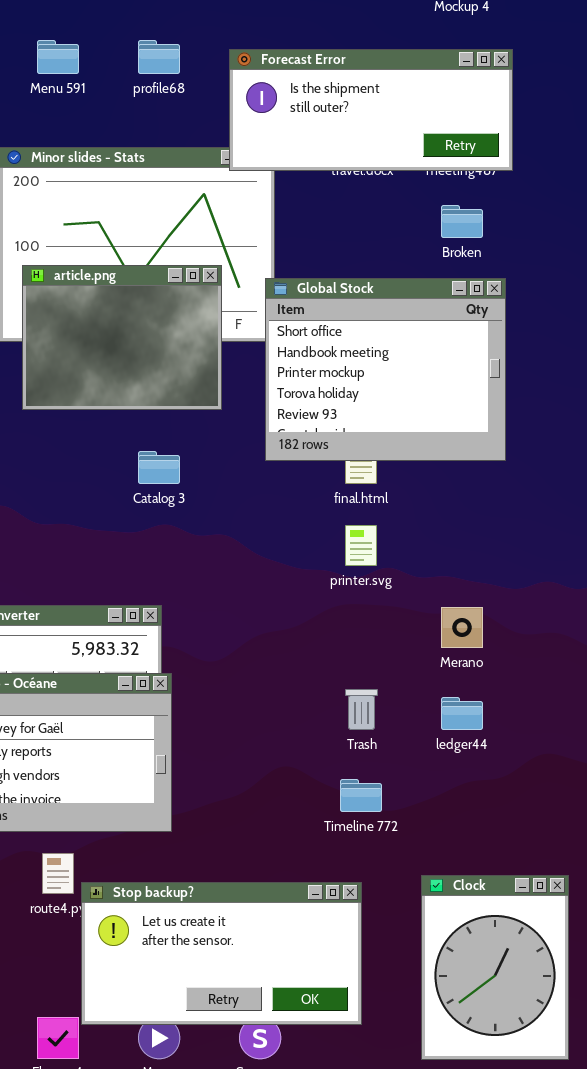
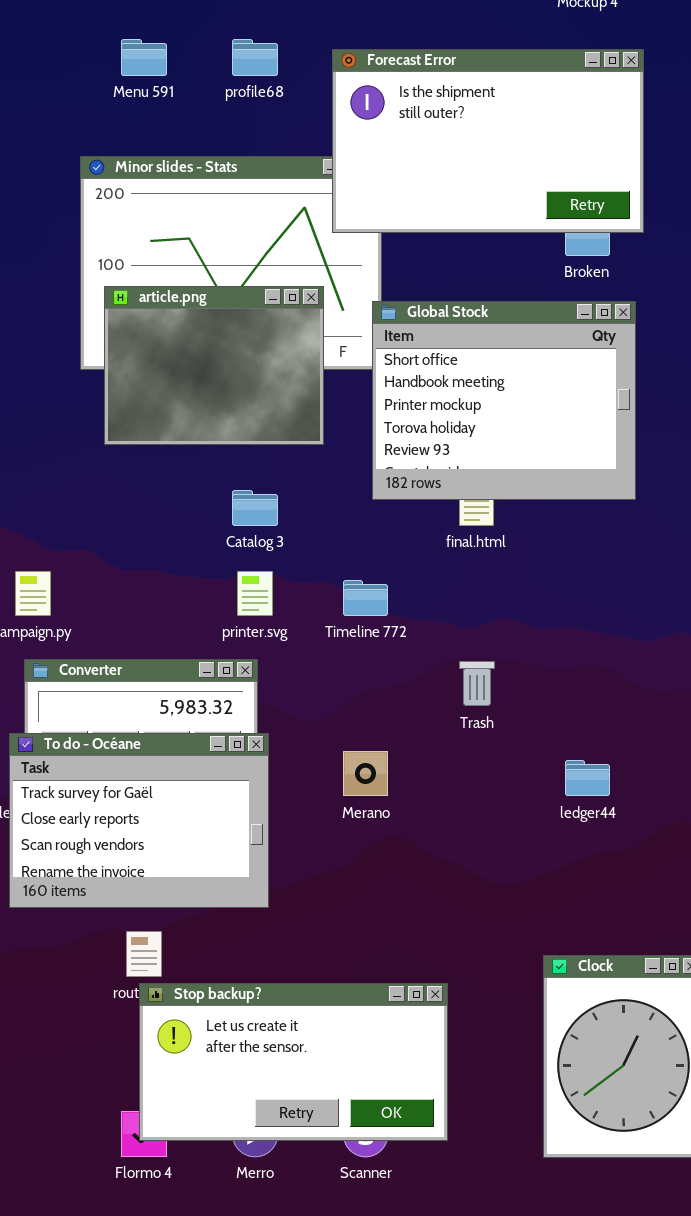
Forecast Error: [229,49,513,171] -> [332,49,644,233], resized
printer.svg: [345,525,377,566] -> [237,571,273,616], moved
Merano: [441,607,483,648] -> [343,751,388,796], moved
Trash: [345,689,378,730] -> [459,661,495,706], moved
Timeline 772: [340,779,382,812] -> [343,580,388,616], moved
Stop backup?: [81,882,362,1025] -> [139,983,448,1141], moved

